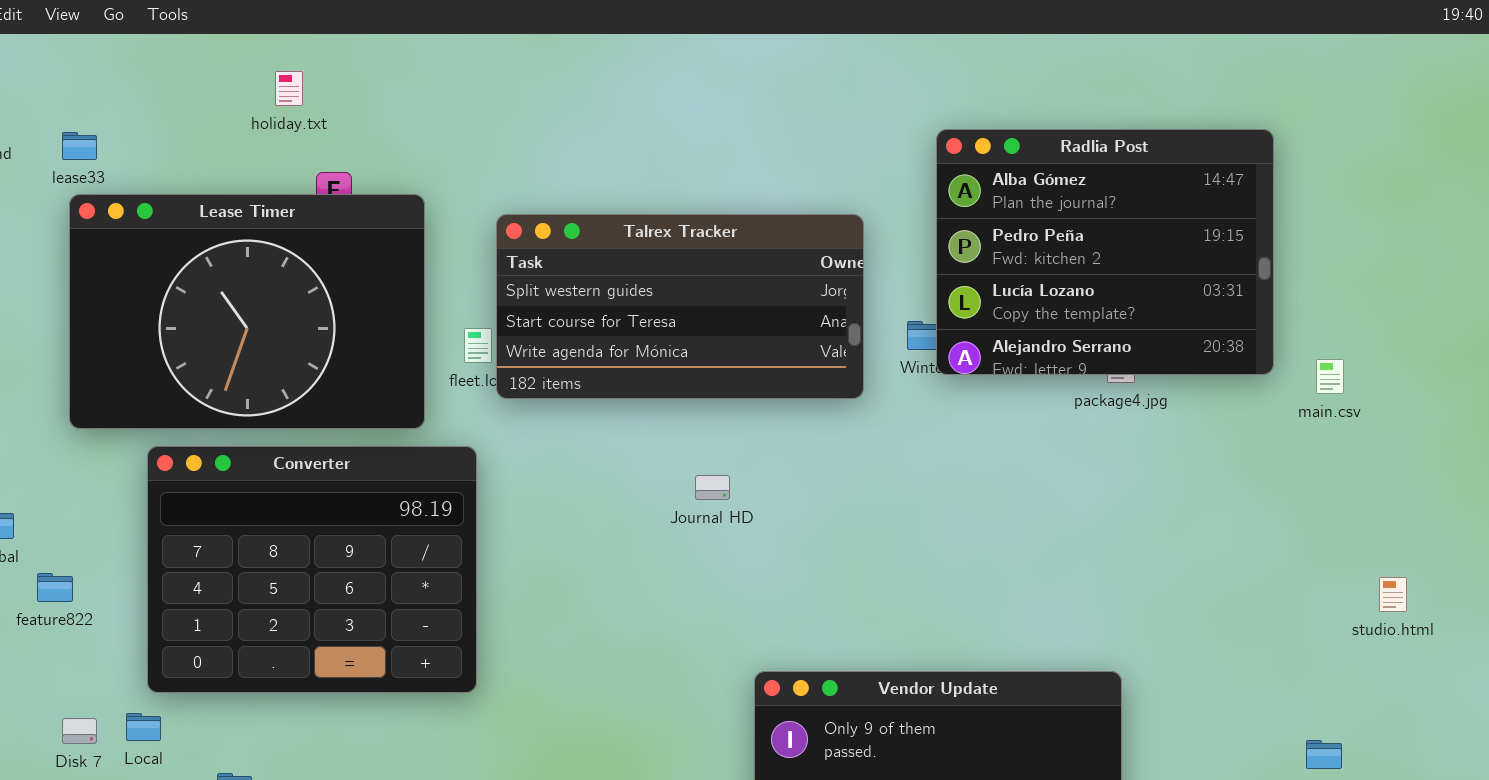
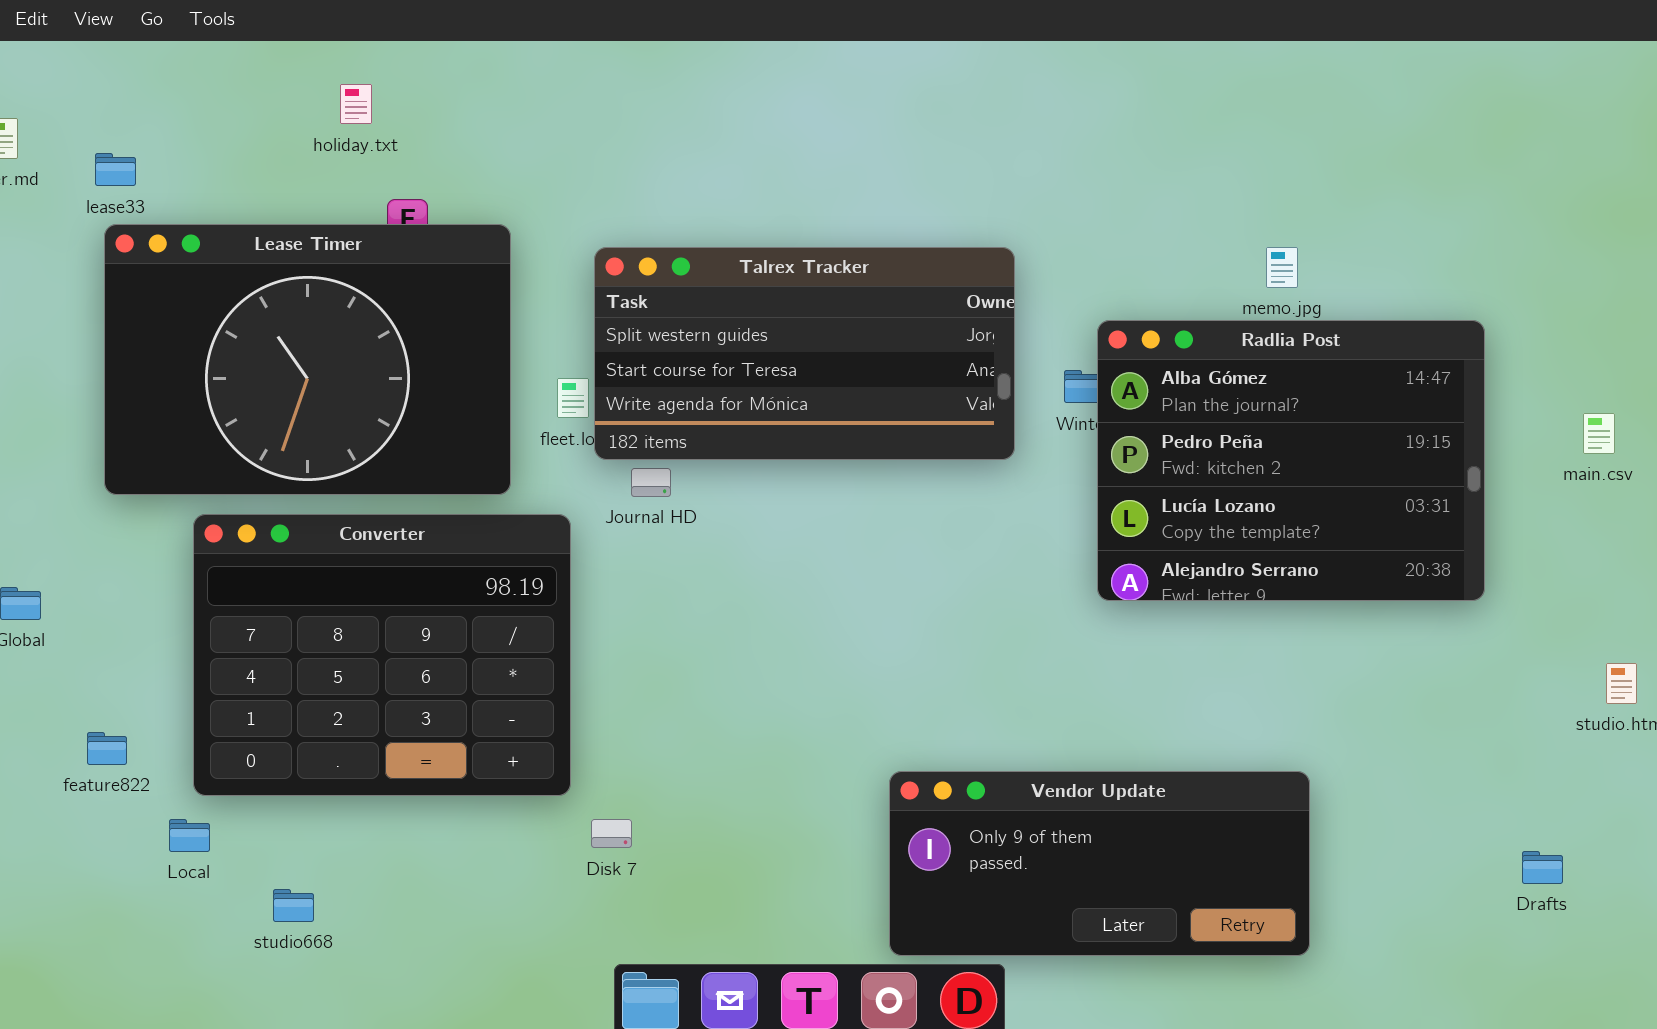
Radlia Post: [936,129,1274,375] -> [1097,320,1485,601], moved
main.csv: [1316,359,1344,394] -> [1583,413,1615,454], moved
Journal HD: [695,475,730,500] -> [631,468,671,497], moved
feature822: [37,573,73,602] -> [87,732,127,765], moved
Disk 7: [62,718,97,744] -> [591,819,632,848], moved

